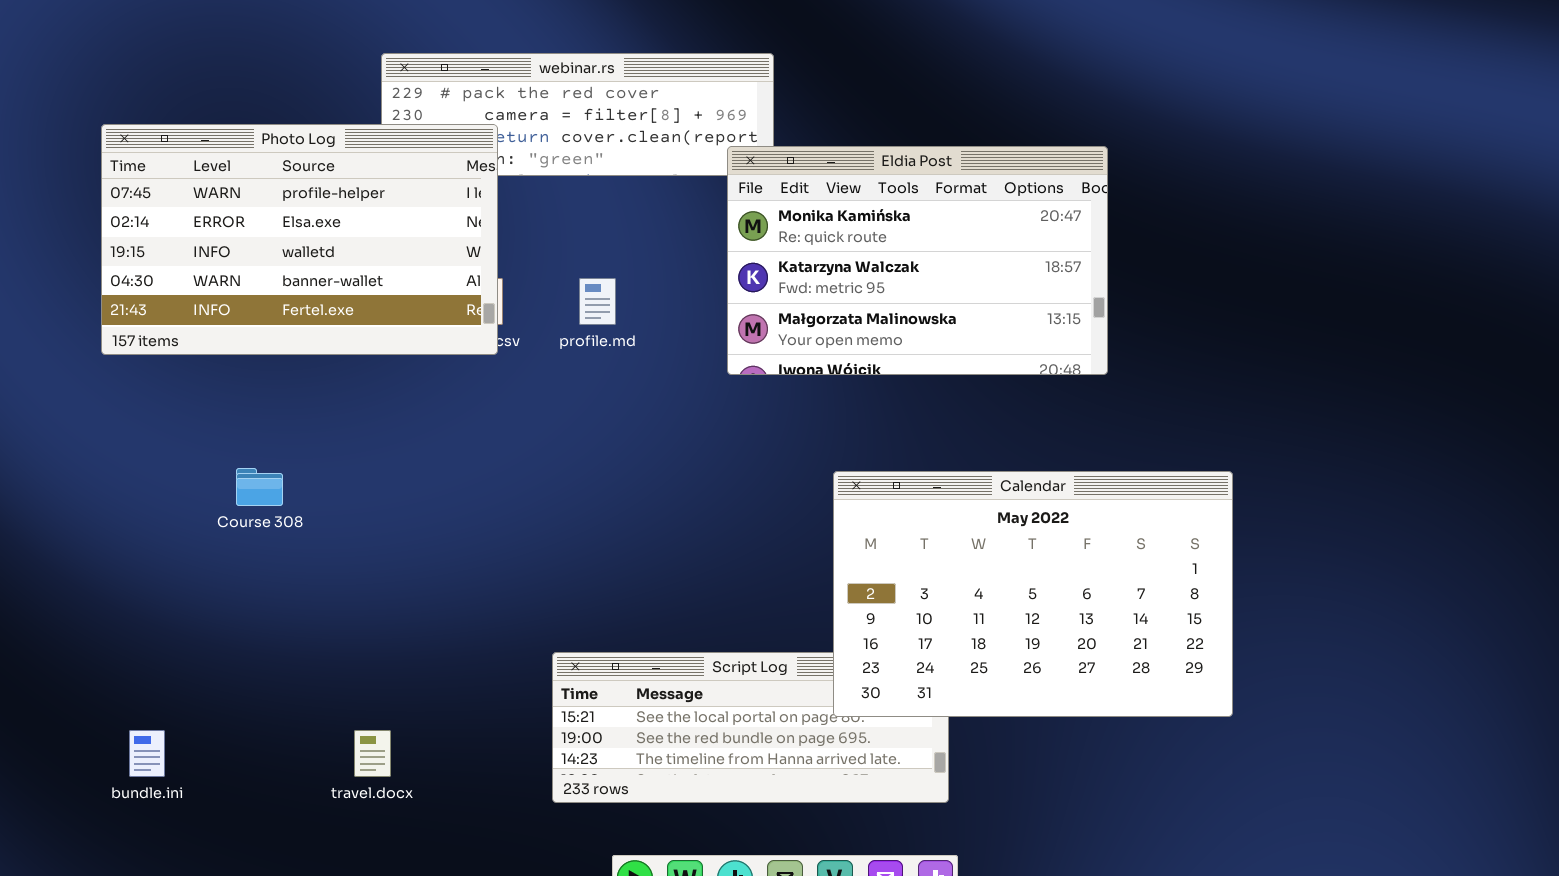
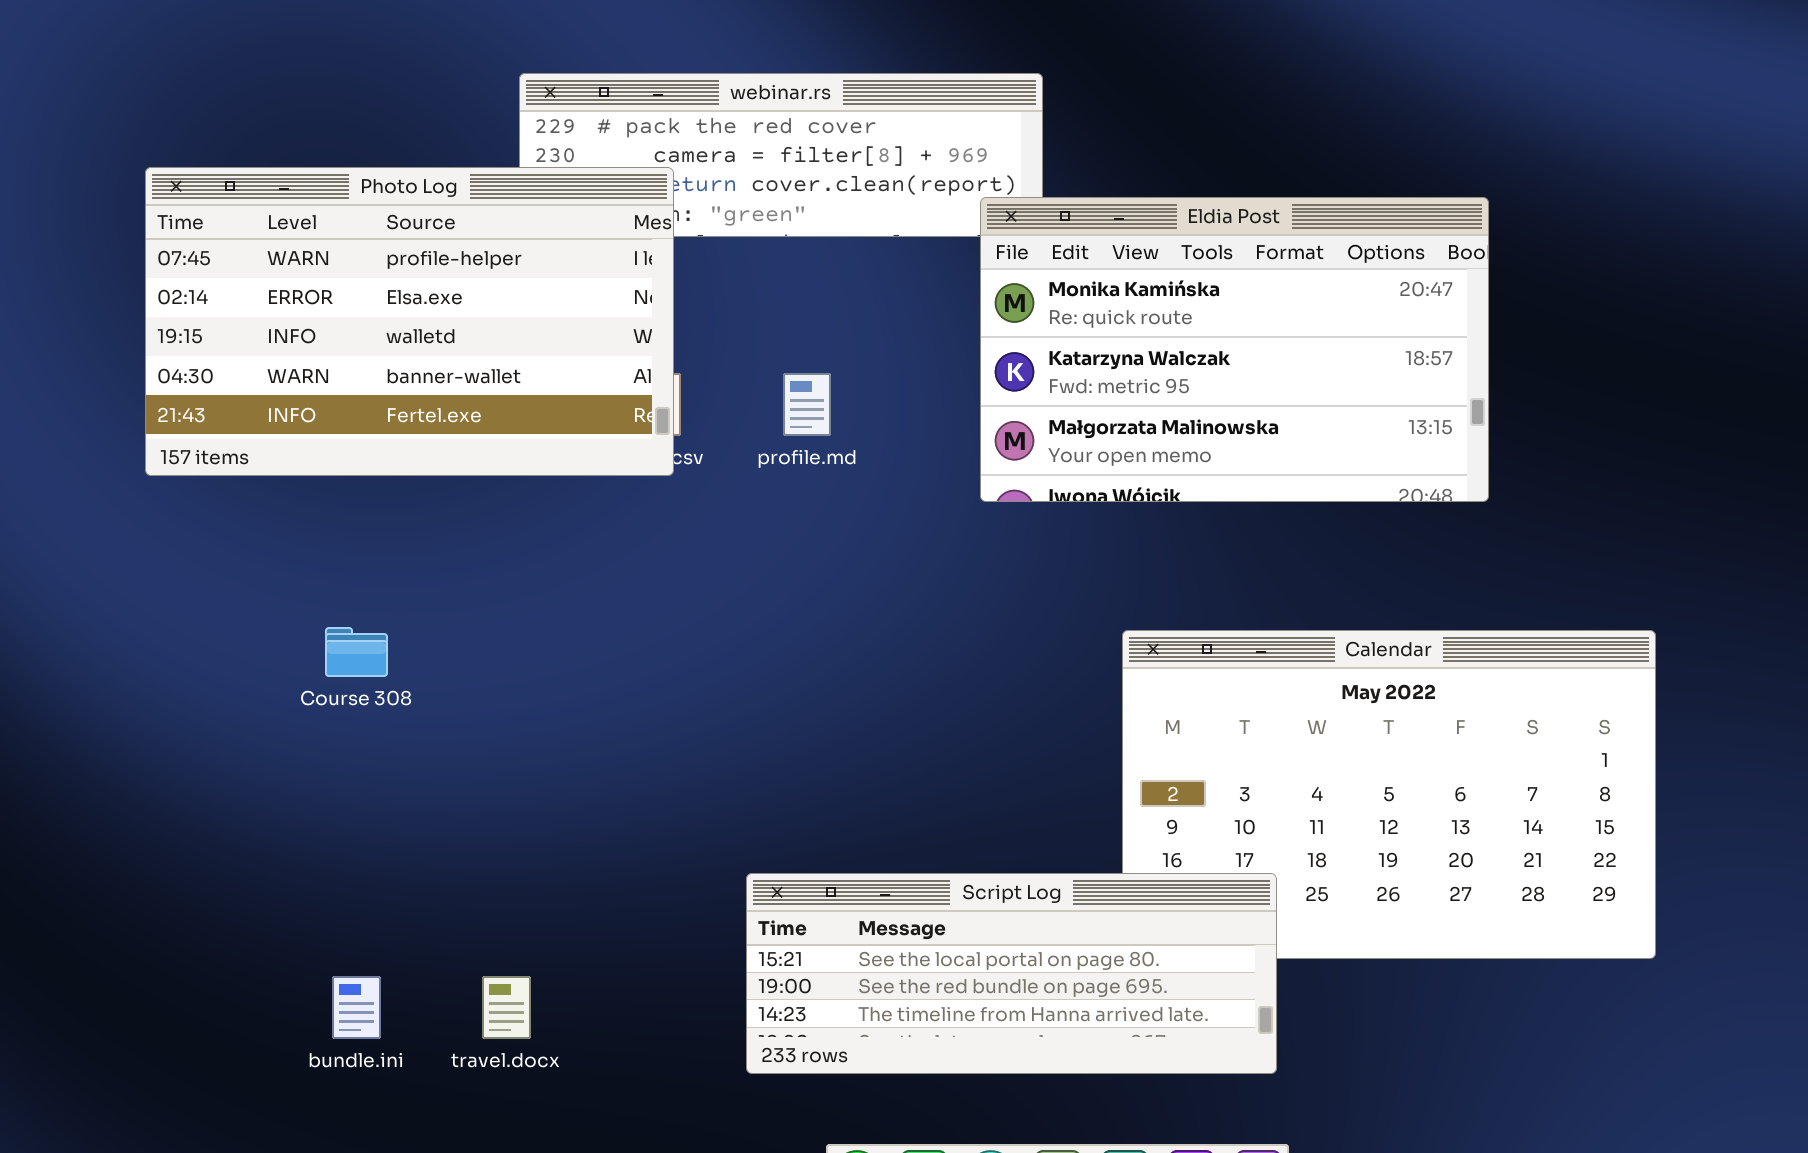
Script Log: [552,652,949,803] -> [746,873,1277,1074], raised
bundle.ini: [129,730,165,777] -> [332,976,381,1039], moved

